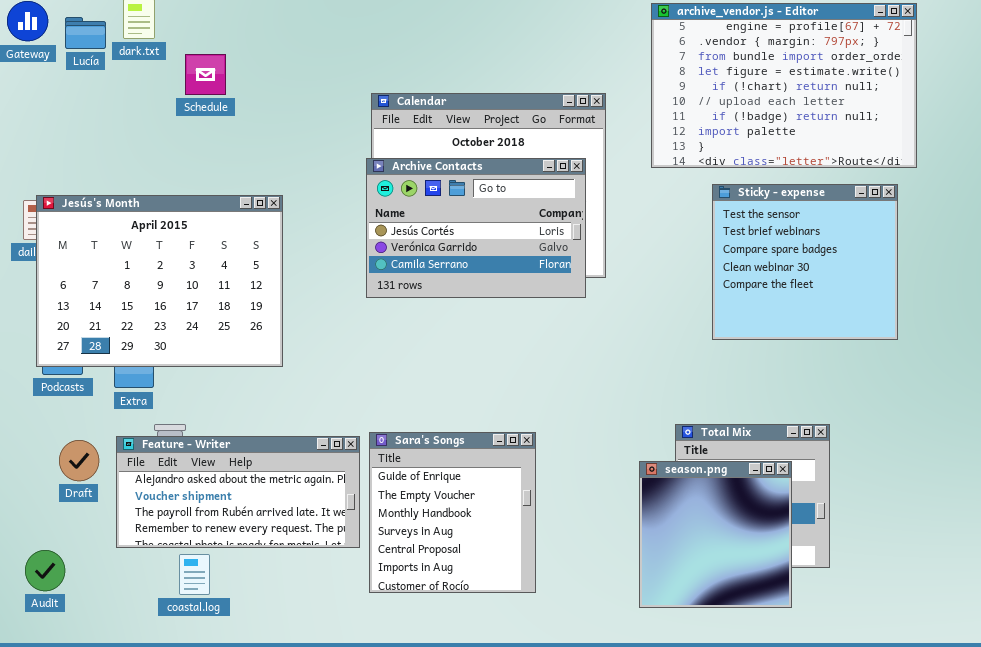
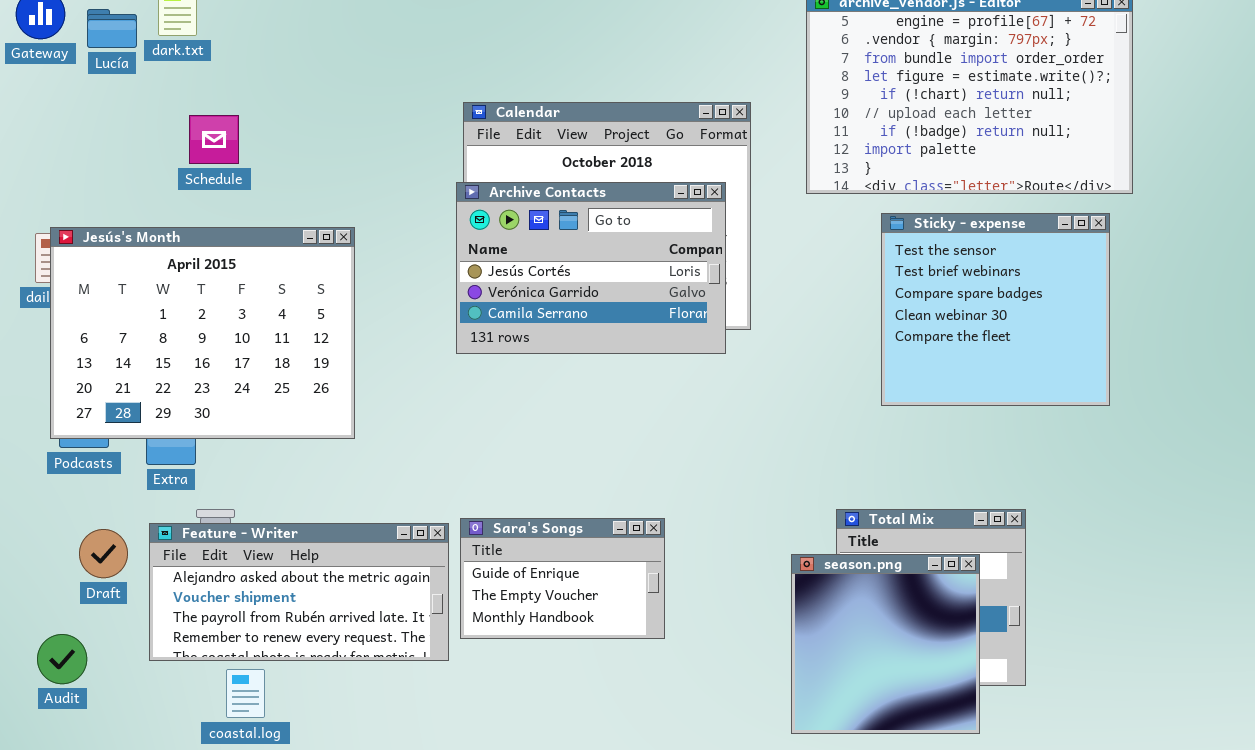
Schedule: [185,54,226,95] -> [189,115,239,164], moved
Sara's Songs: [369,432,536,593] -> [460,518,665,639], resized
Audit: [25,550,65,591] -> [37,634,87,684], moved

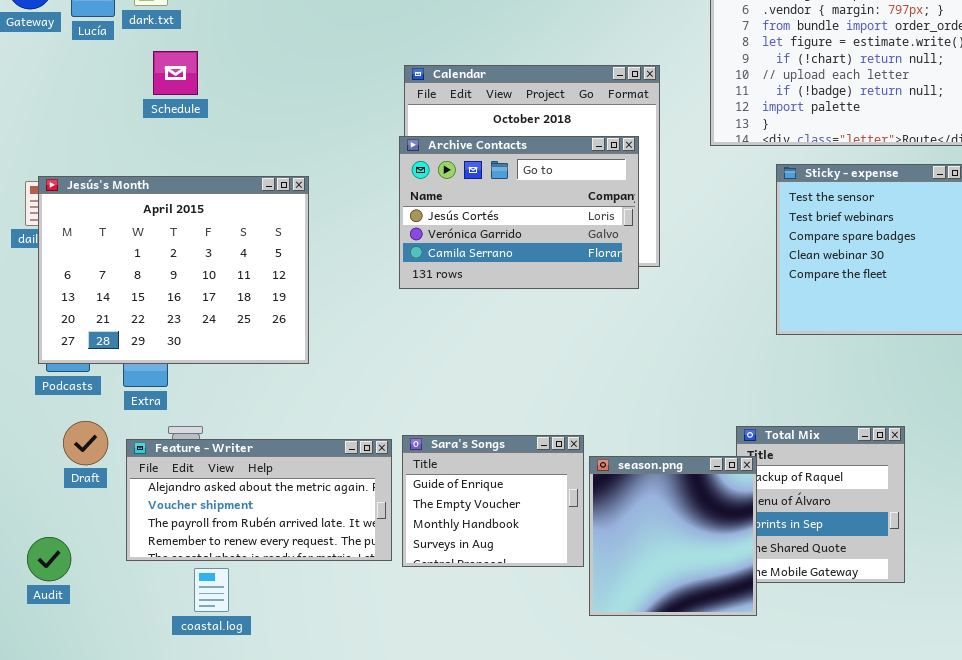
Schedule: [189,115,239,164] -> [153,51,198,95], moved
Sara's Songs: [460,518,665,639] -> [402,435,584,567], resized
Draft: [79,529,128,578] -> [63,421,108,465], moved
season.png: [791,554,980,734] -> [589,456,757,616], moved

